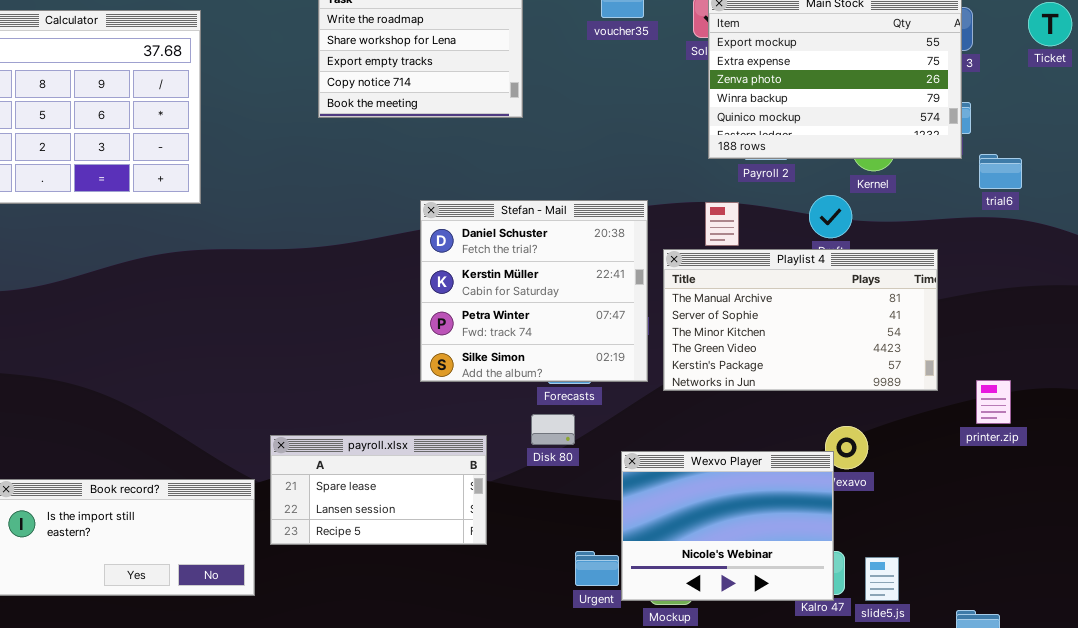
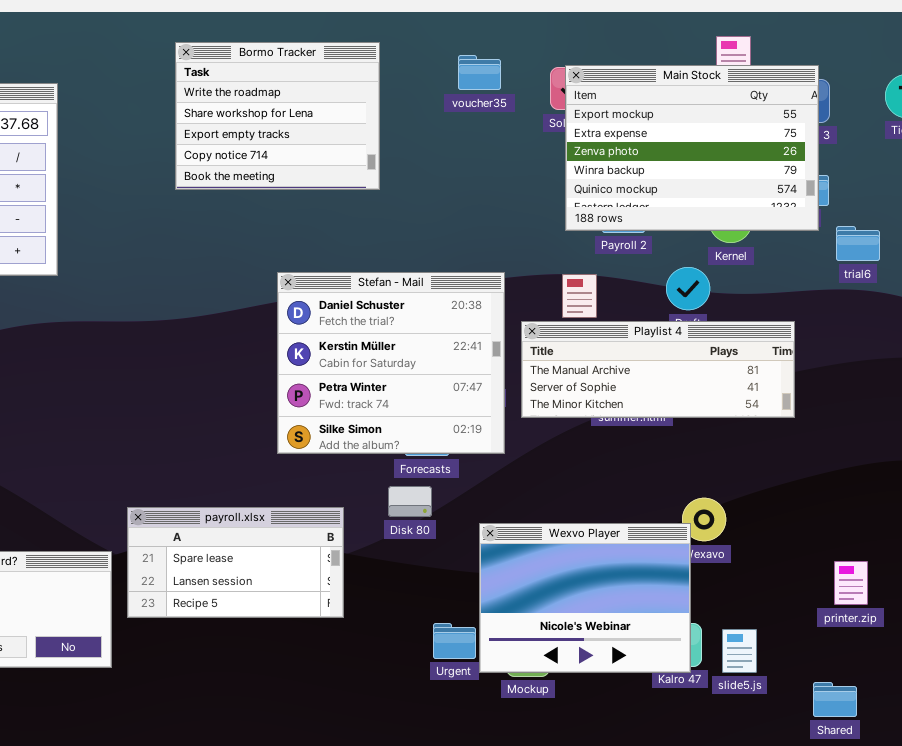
Playlist 4: [663,249,938,391] -> [521,321,795,418], resized
printer.zip: [976,380,1011,424] -> [834,561,868,605], moved

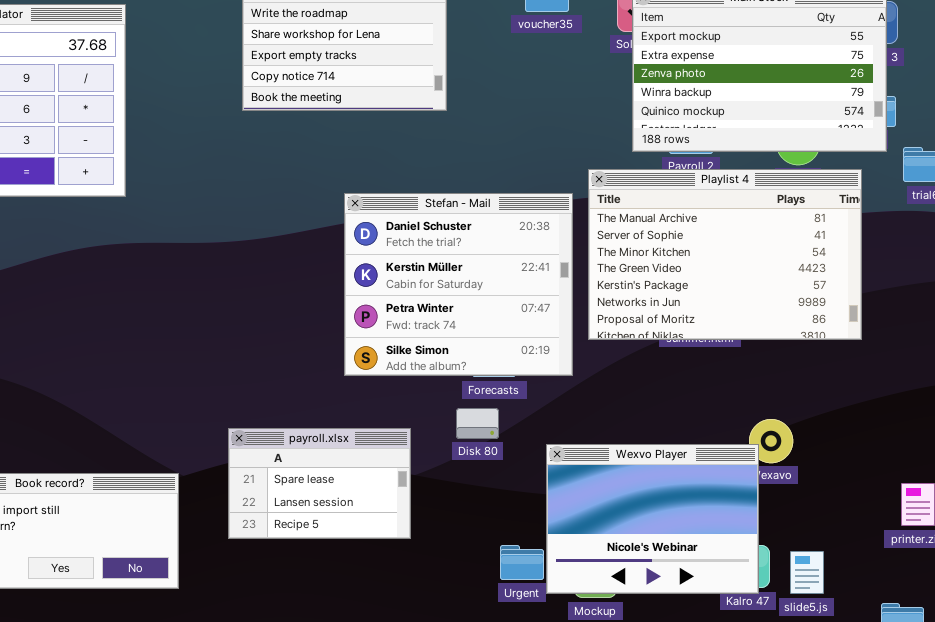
Playlist 4: [521,321,795,418] -> [588,169,862,340], resized
payroll.xlsx: [127,507,344,618] -> [228,428,411,539], resized

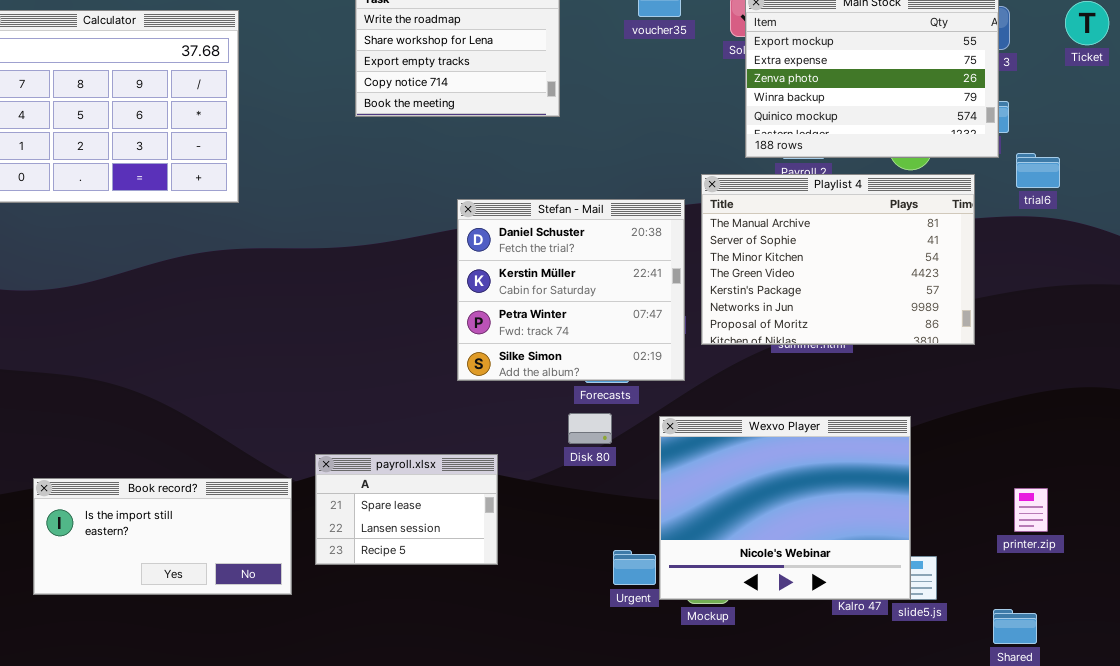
payroll.xlsx: [228,428,411,539] -> [315,454,498,565], moved
Wexvo Player: [546,444,759,594] -> [659,416,911,600], resized

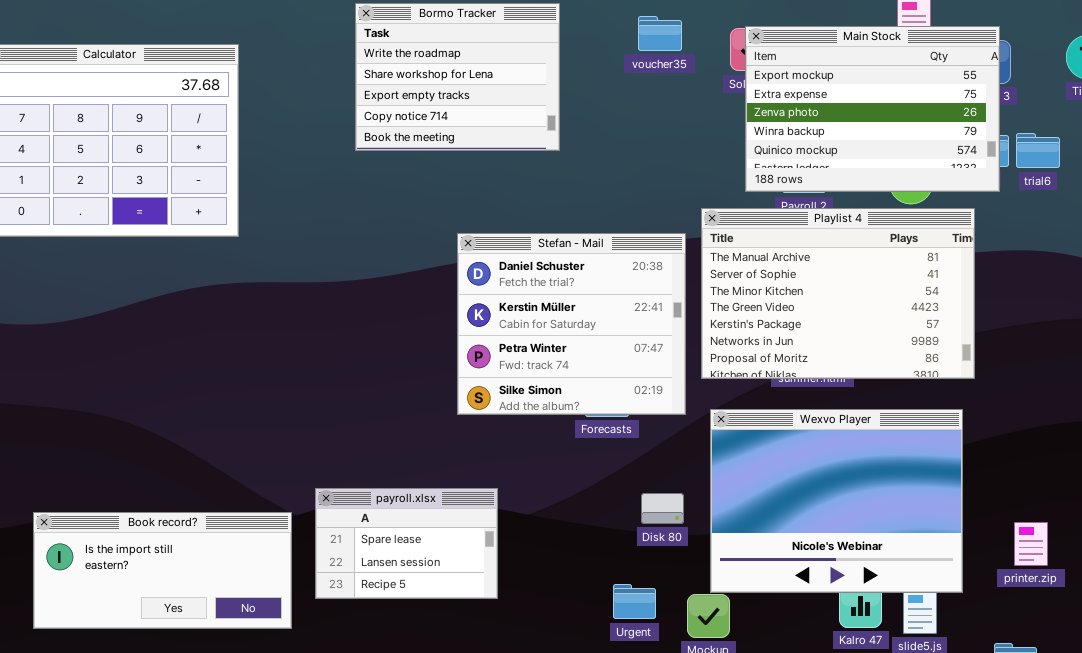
trial6: [1016,153,1060,188] -> [1016,133,1060,168], moved
Disk 80: [568,413,612,444] -> [641,493,684,524], moved
Wexvo Player: [659,416,911,600] -> [710,409,963,593], moved

